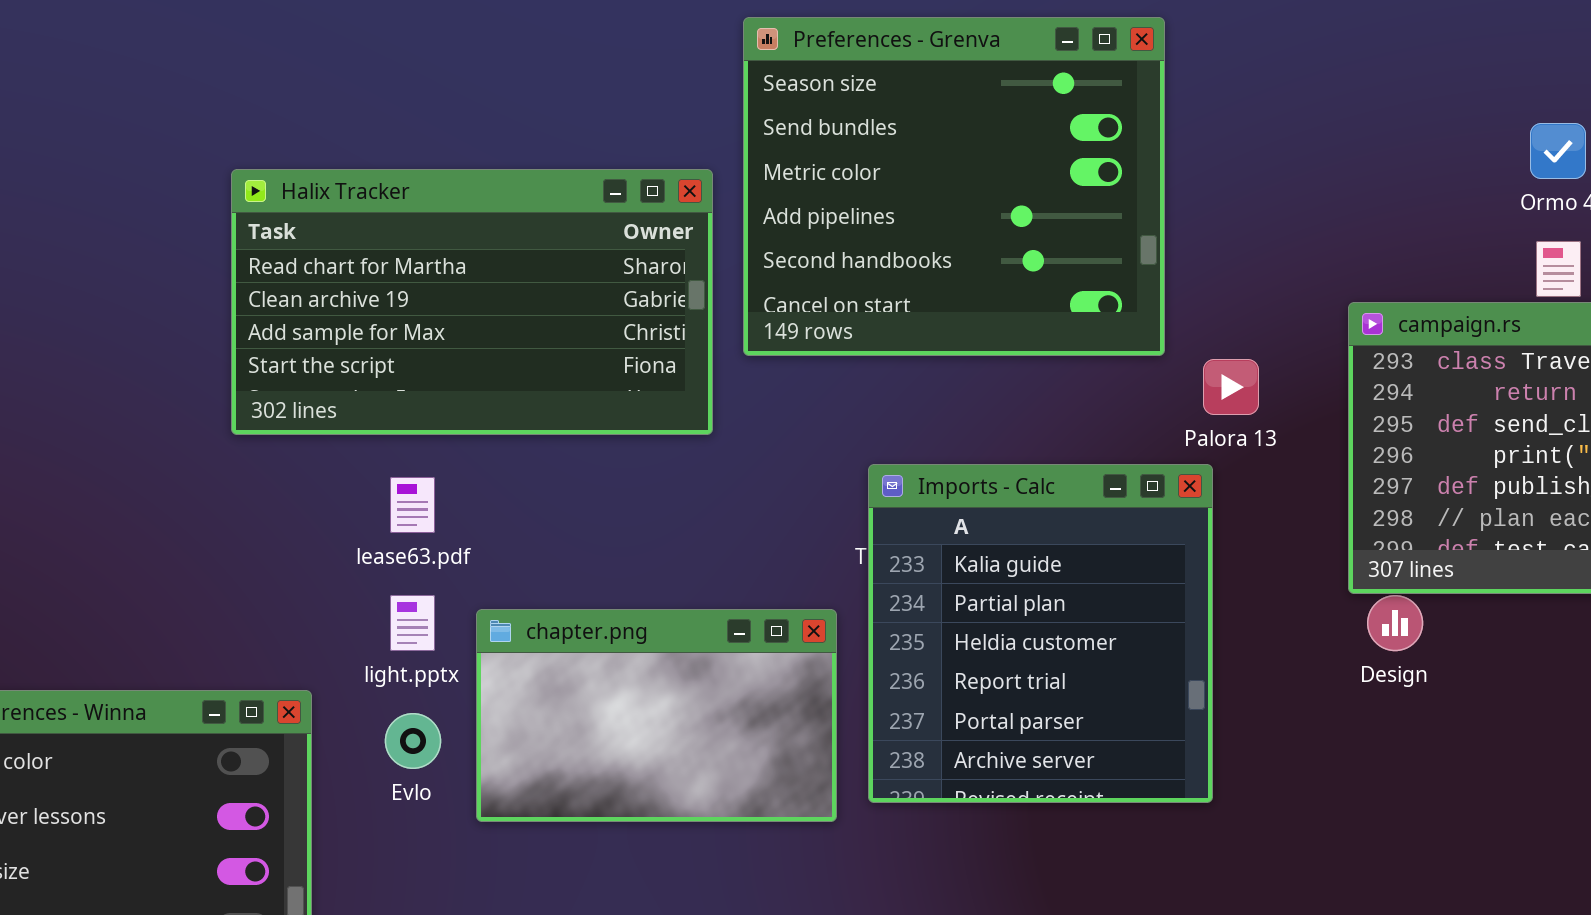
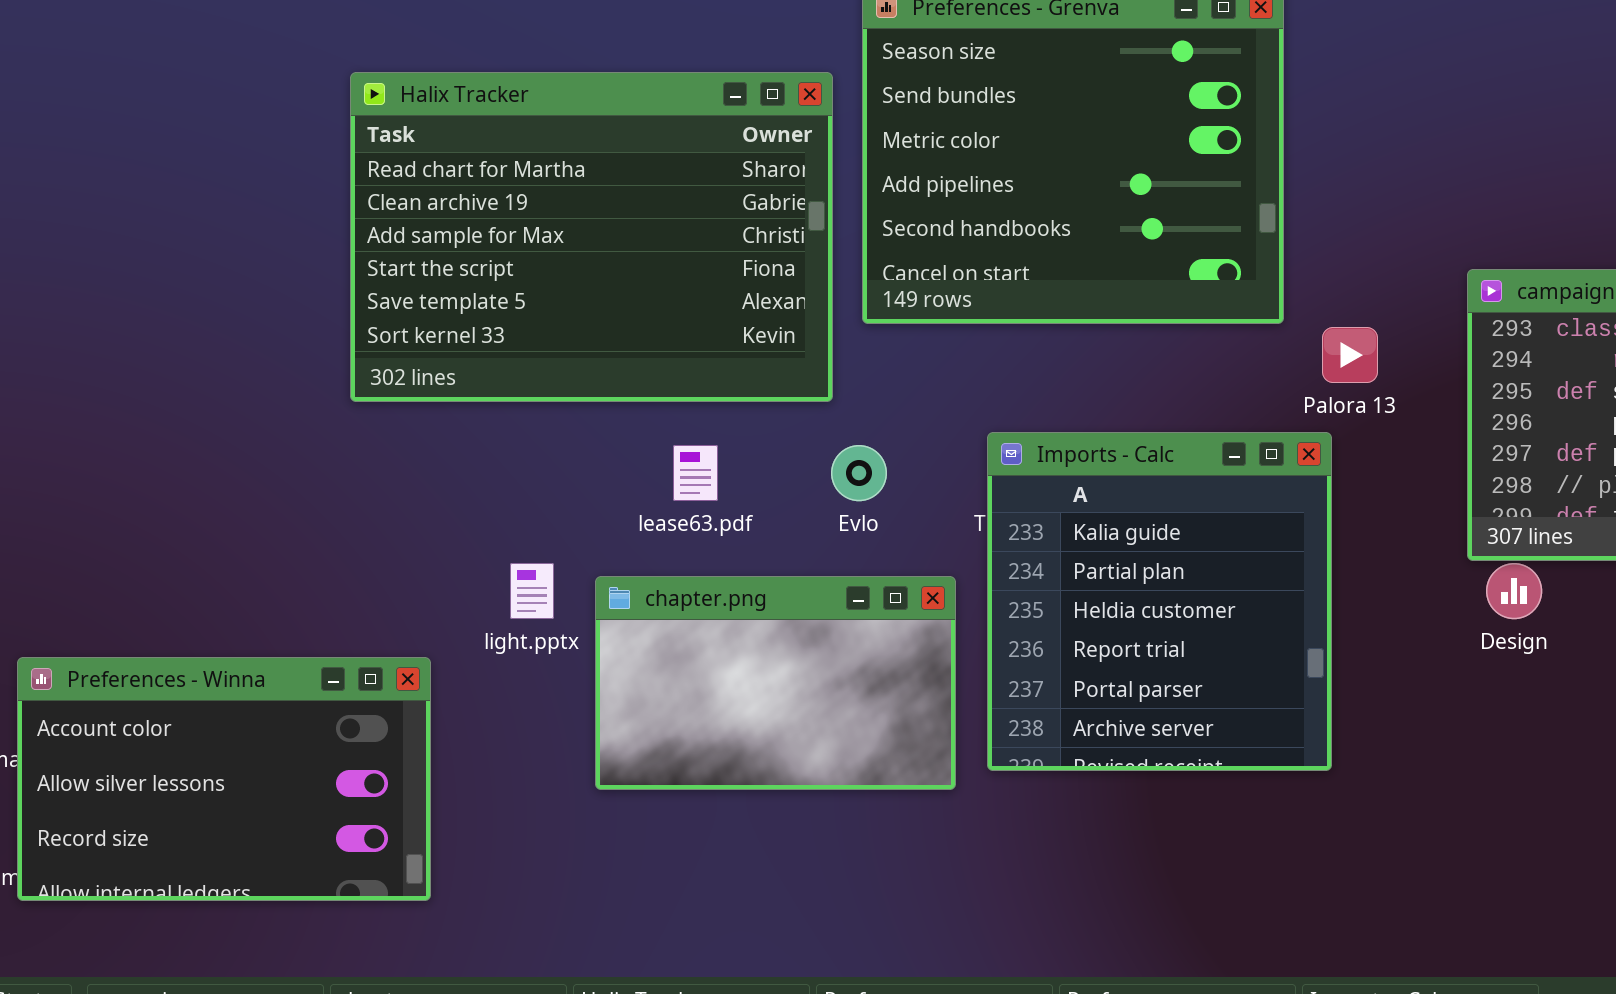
Halix Tracker: [231,169,713,435] -> [350,72,833,402], resized
lease63.pdf: [390,477,435,533] -> [673,445,718,501], moved
Evlo: [385,713,441,769] -> [831,445,887,501], moved

